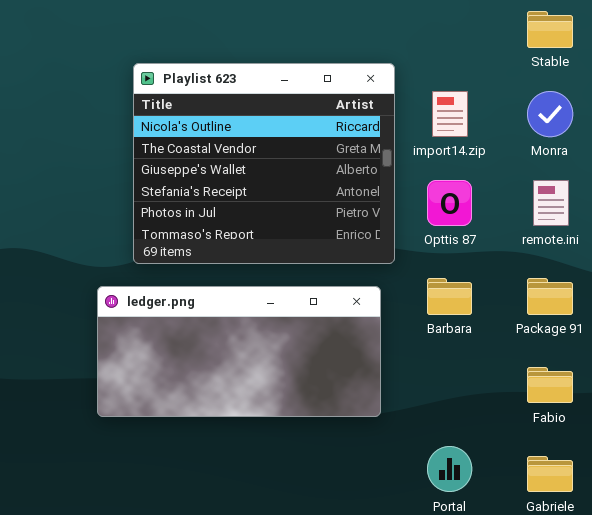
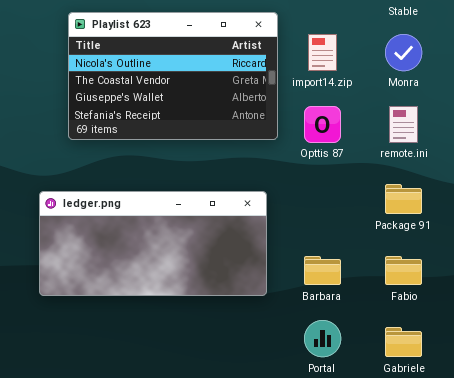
Playlist 623: [133,63,395,264] -> [68,12,278,140], resized
Barbara: [427,278,472,315] -> [304,256,341,285], moved

